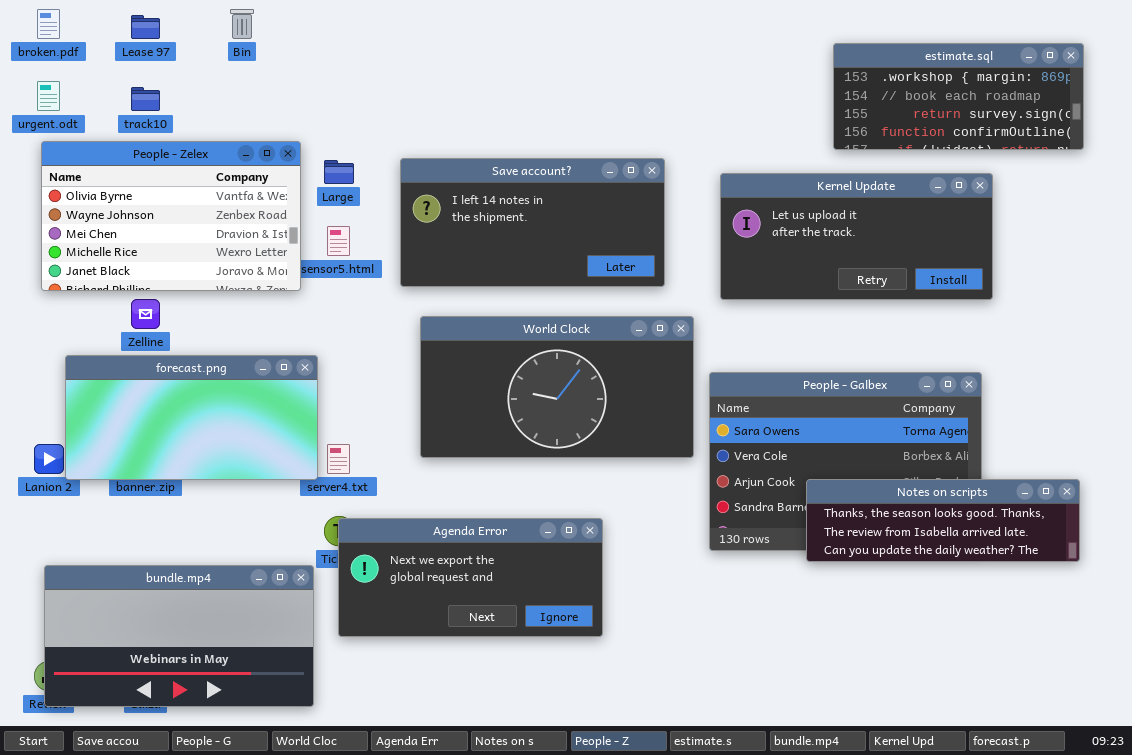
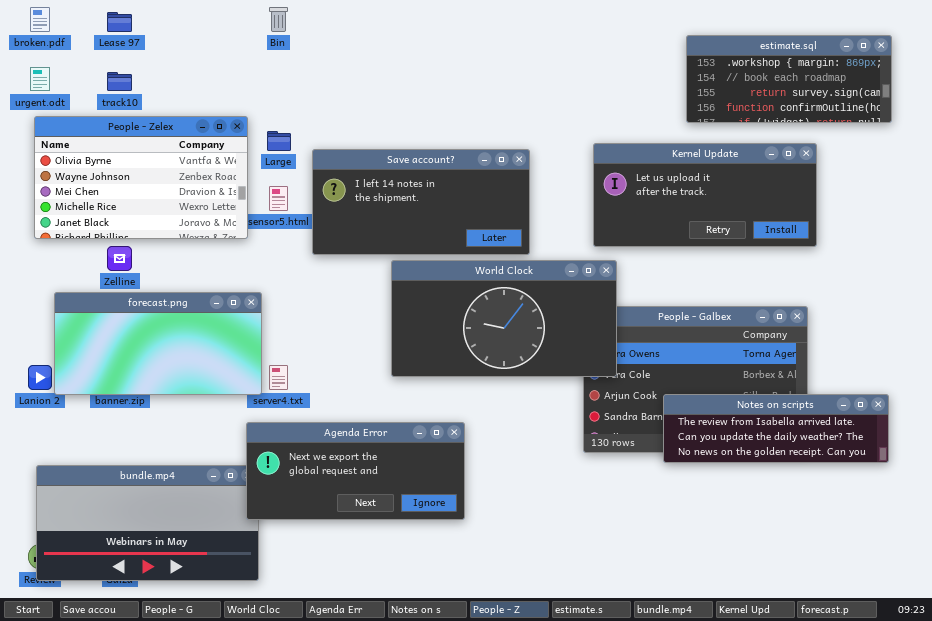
Bin: [230,9,254,39] -> [269,7,288,32], moved
Save account?: [400,158,665,287] -> [312,149,530,255], moved
World Clock: [420,316,694,458] -> [391,260,617,377], moved
Notes on scripts: [806,479,1080,562] -> [663,394,889,463], scrolled down 1 row
Agenda Error: [338,518,603,637] -> [246,422,465,520], moved

